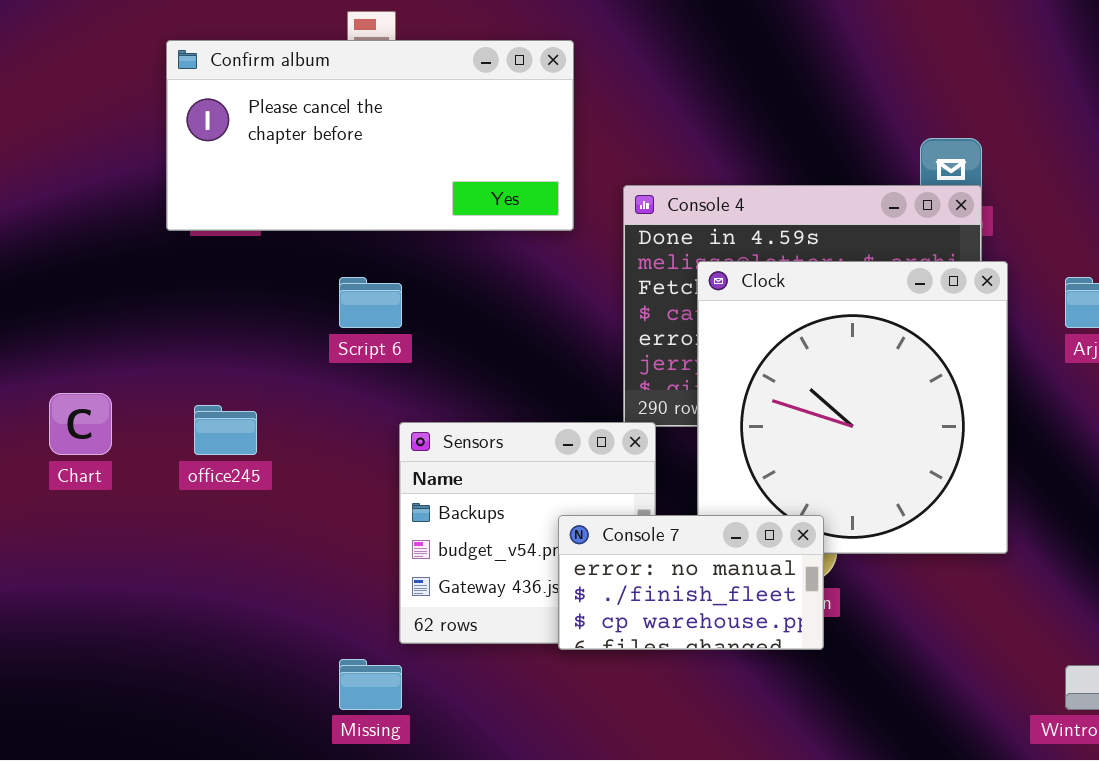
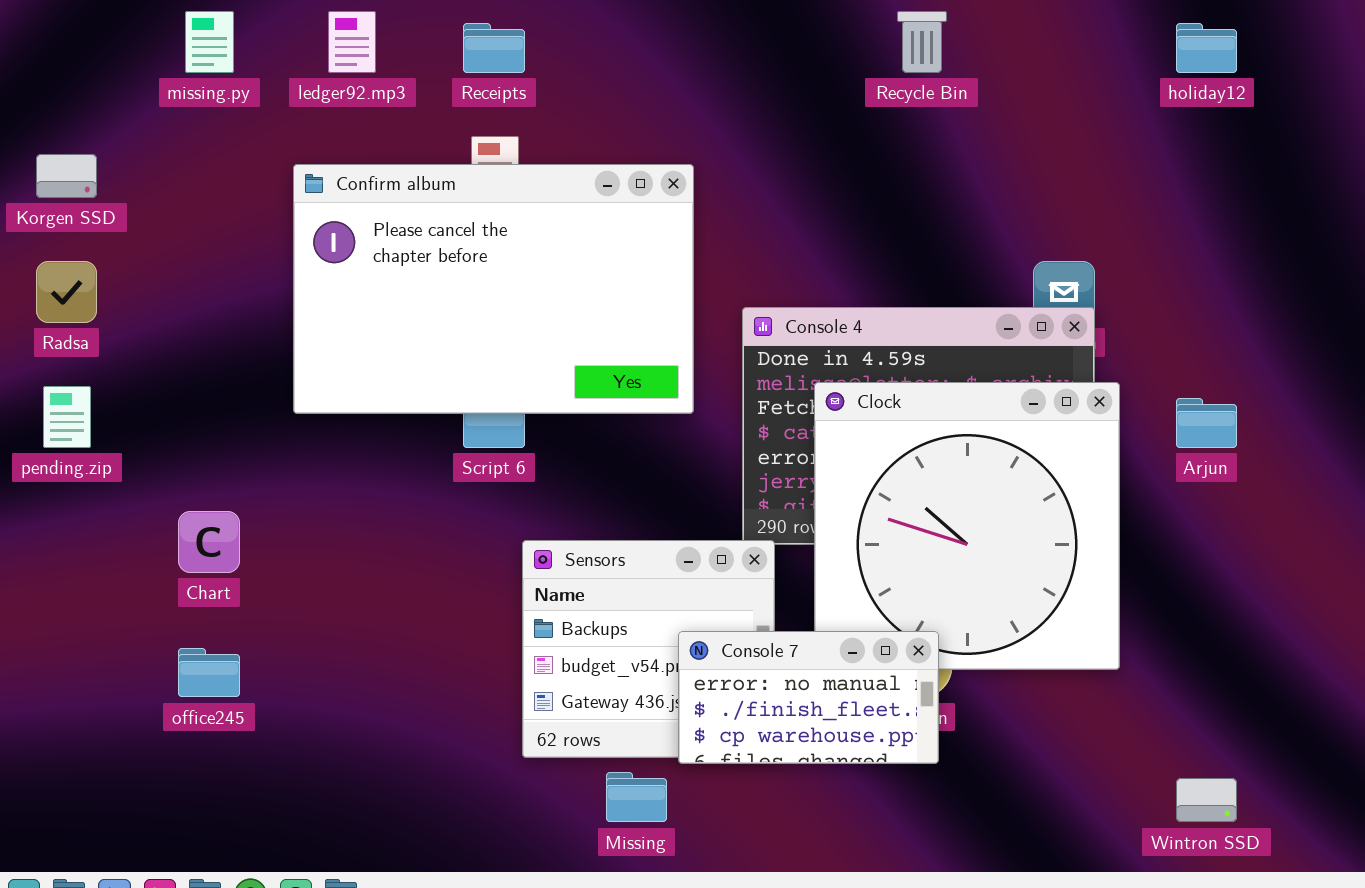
Confirm album: [166,40,574,231] -> [293,164,694,414], resized
office245: [194,405,257,455] -> [178,648,240,697], moved
Missing: [339,659,402,710] -> [606,772,667,822], moved

